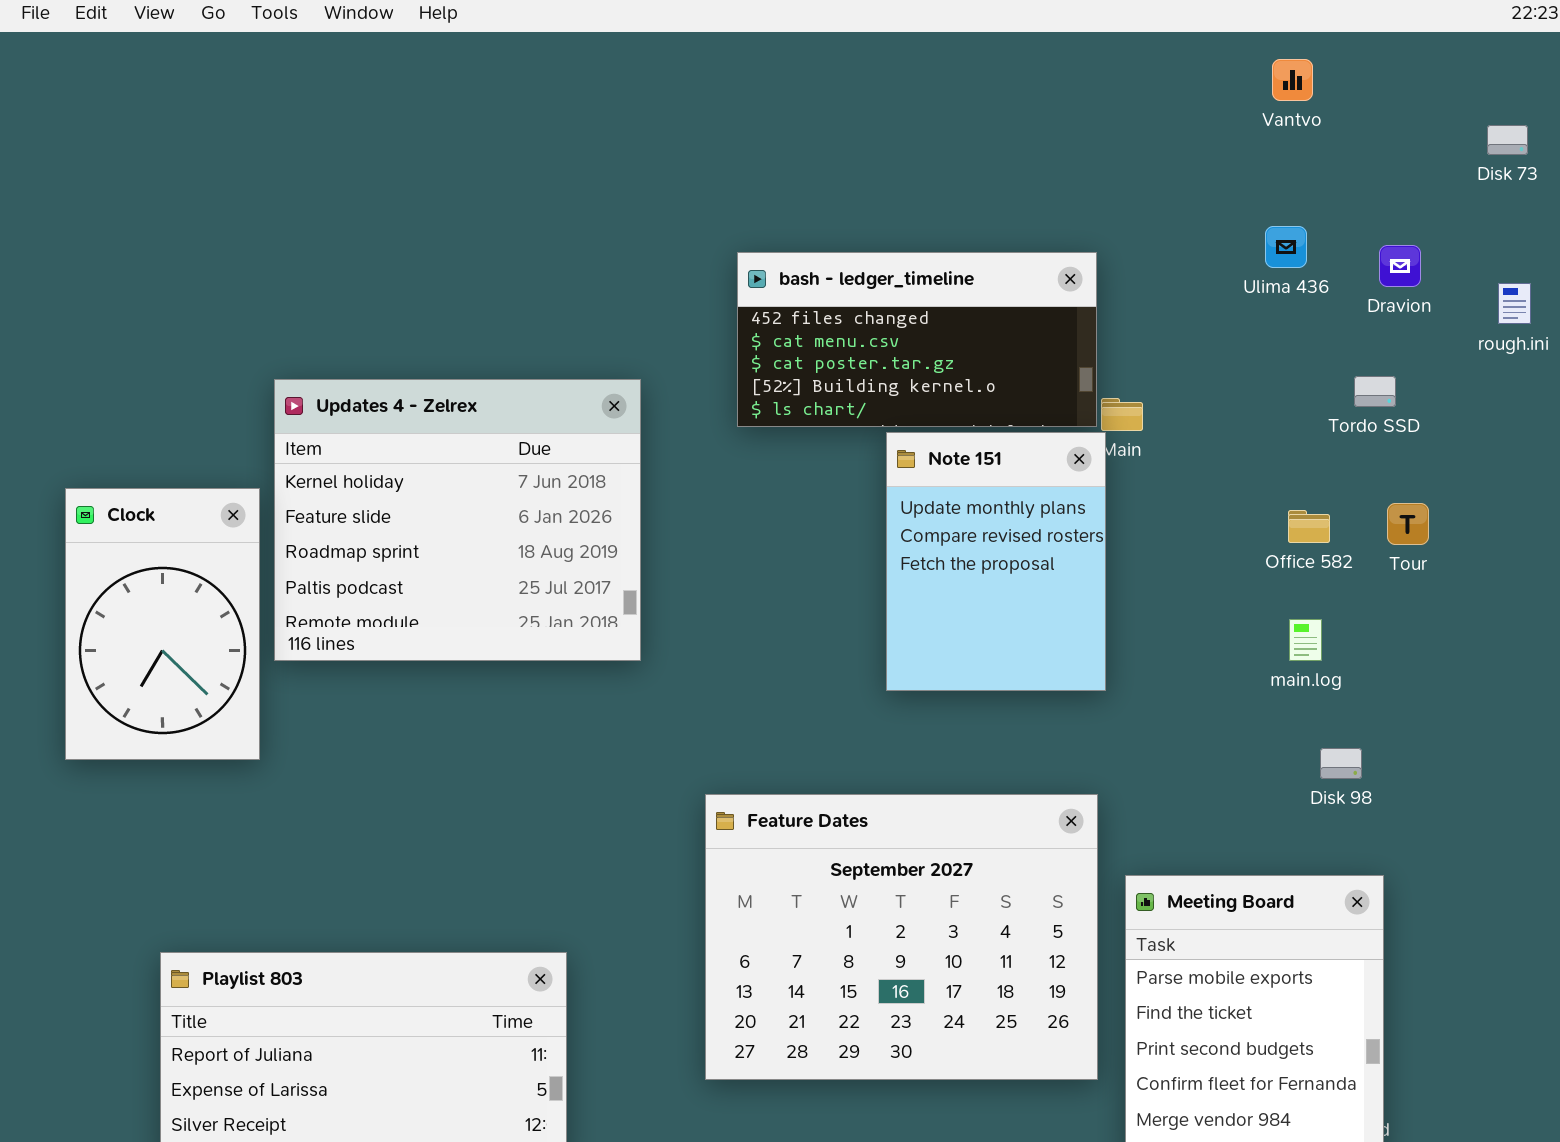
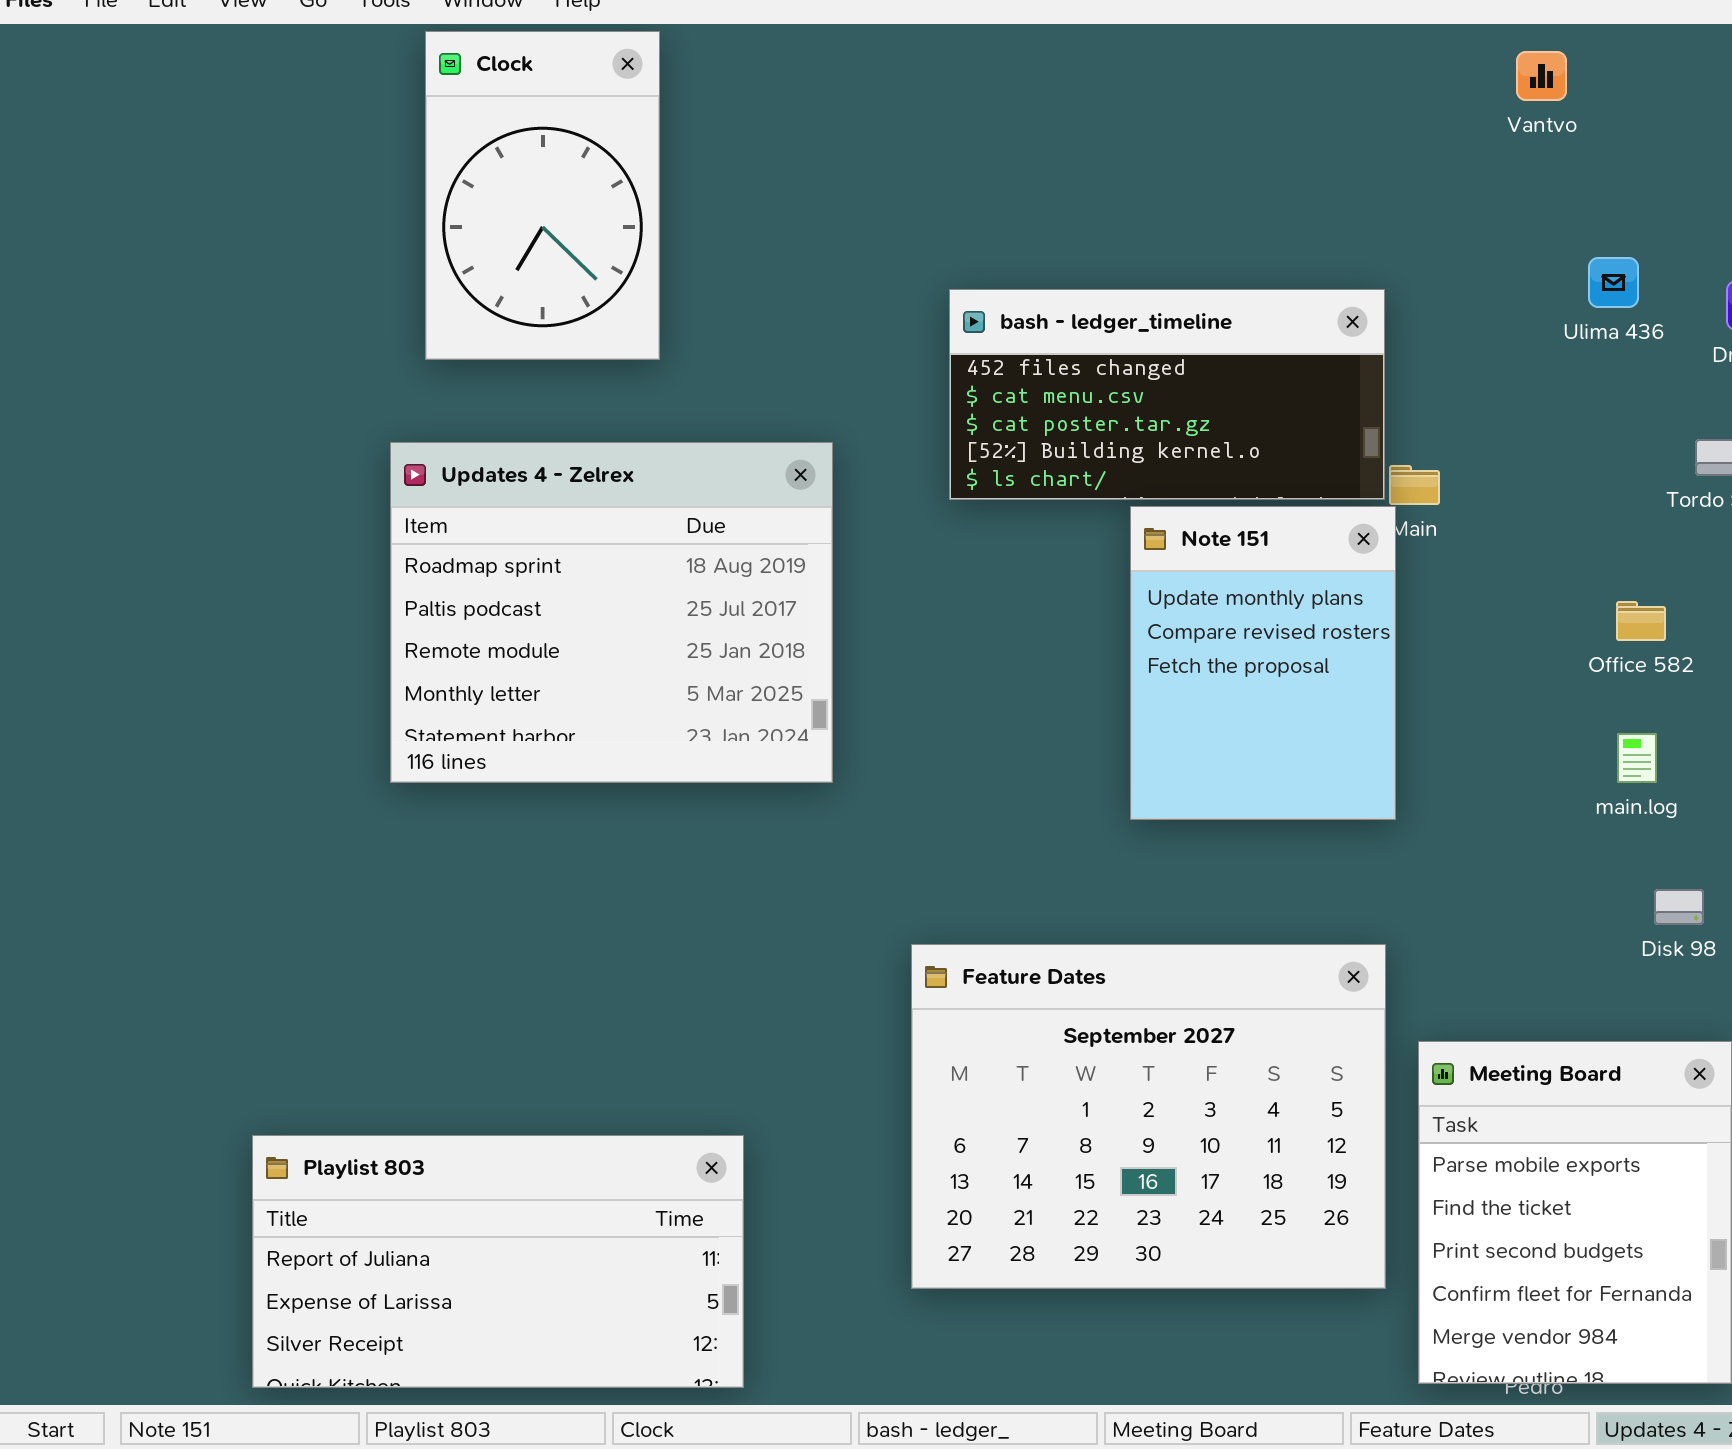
Vantvo: [1272,59,1313,101] -> [1516,51,1567,101], moved
Updates 4 - Zelrex: [274,379,641,661] -> [390,442,833,783], scrolled down 2 rows
Clock: [65,488,260,760] -> [425,31,660,360], moved

